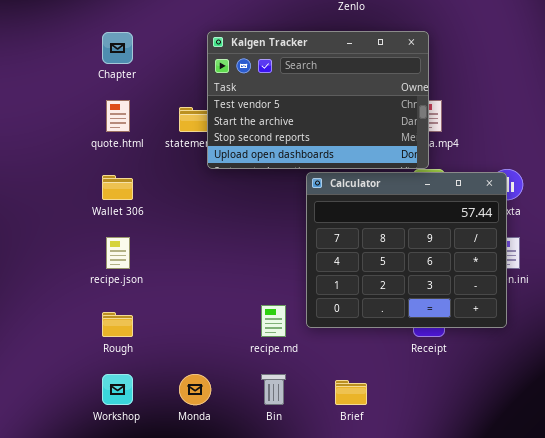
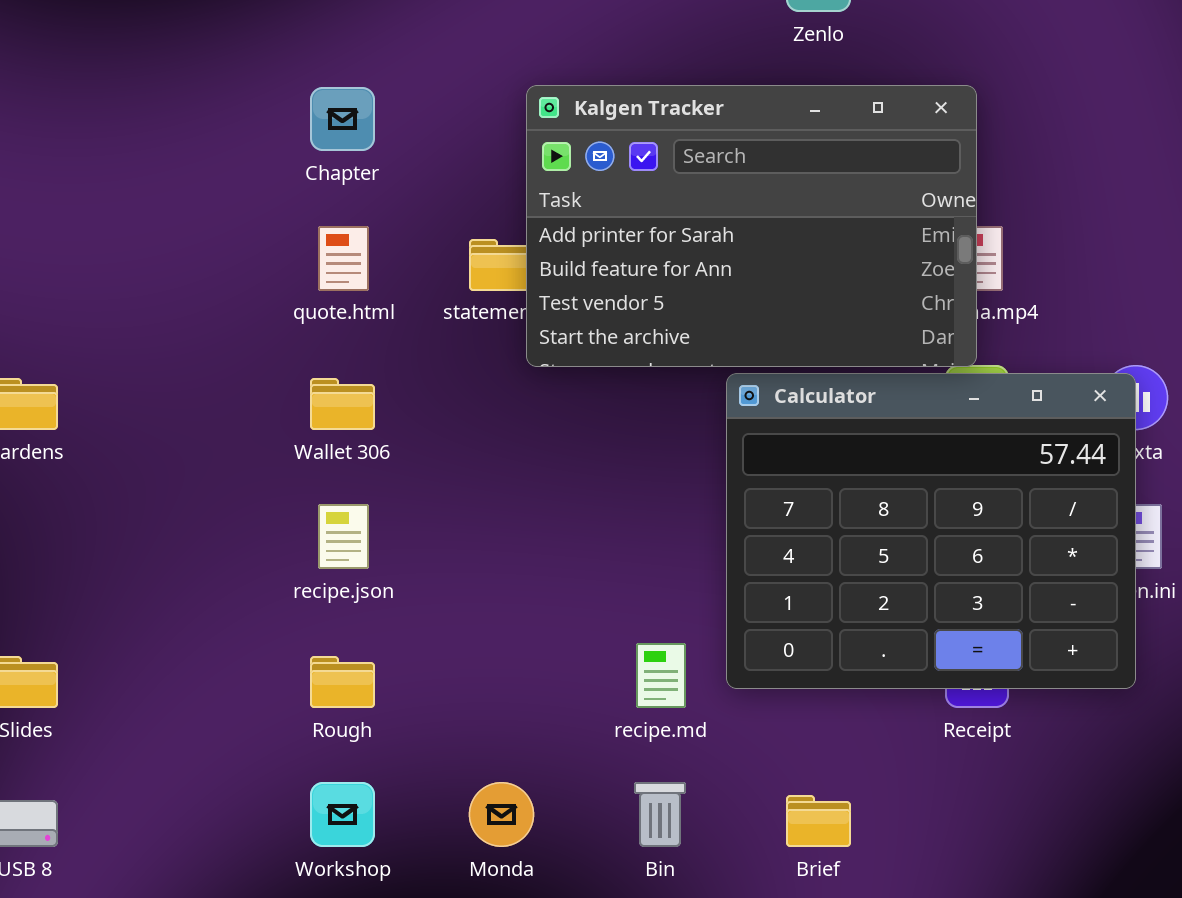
Kalgen Tracker: [207,31,429,169] -> [526,85,977,367], scrolled up 2 rows

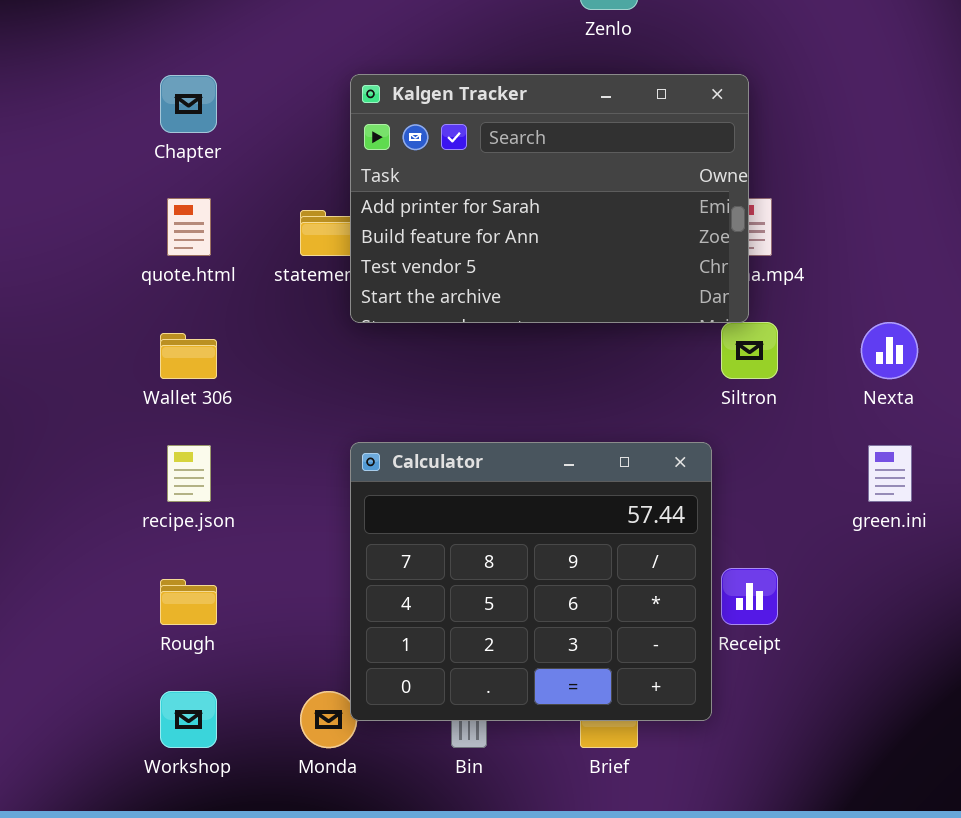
Calculator: [726,373,1136,689] -> [350,442,712,721], moved

